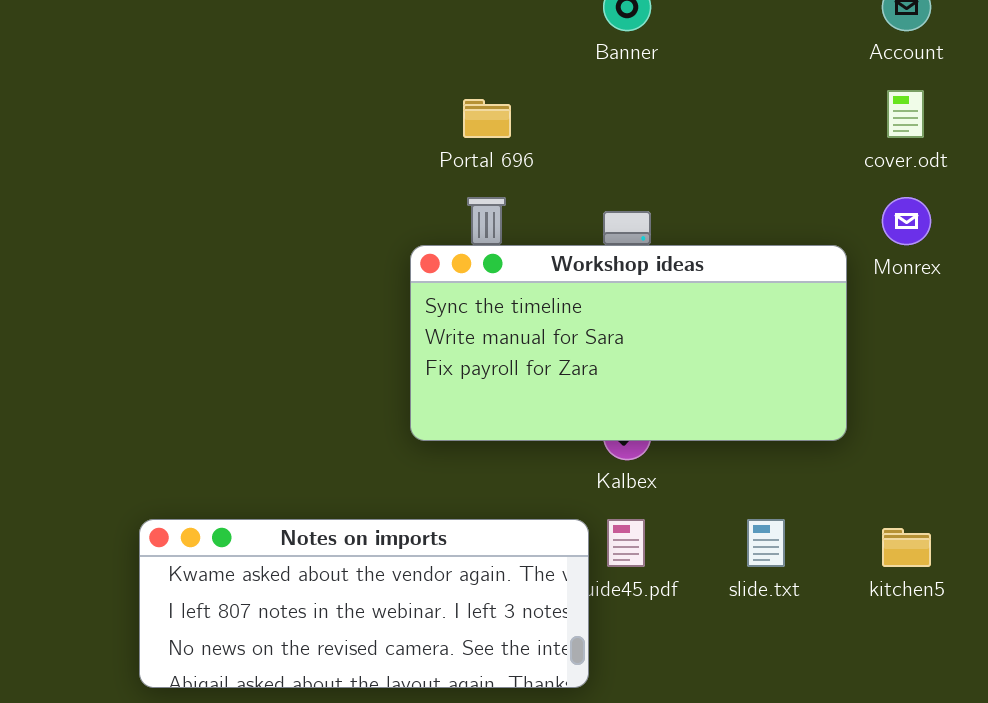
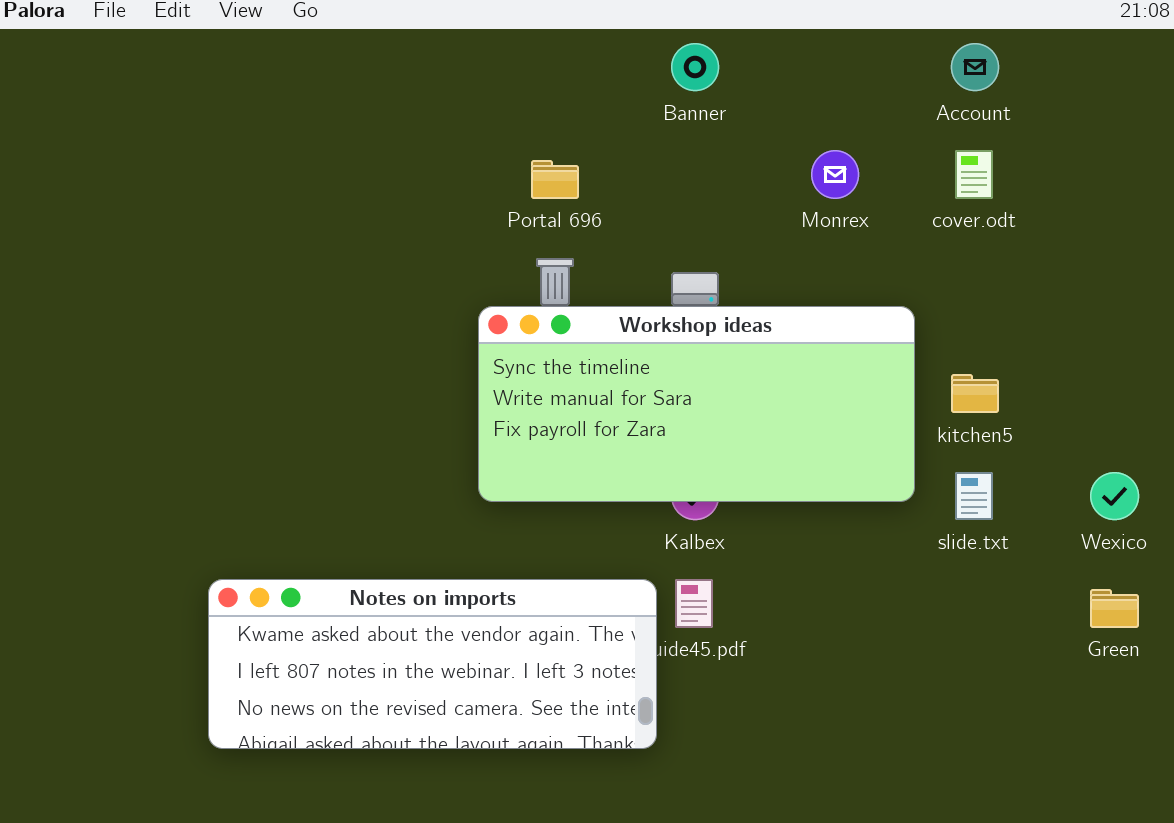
Monrex: [882,197,931,245] -> [811,150,859,199], moved
slide.txt: [747,519,785,567] -> [955,472,993,520], moved
kitchen5: [882,528,931,567] -> [951,374,999,413], moved

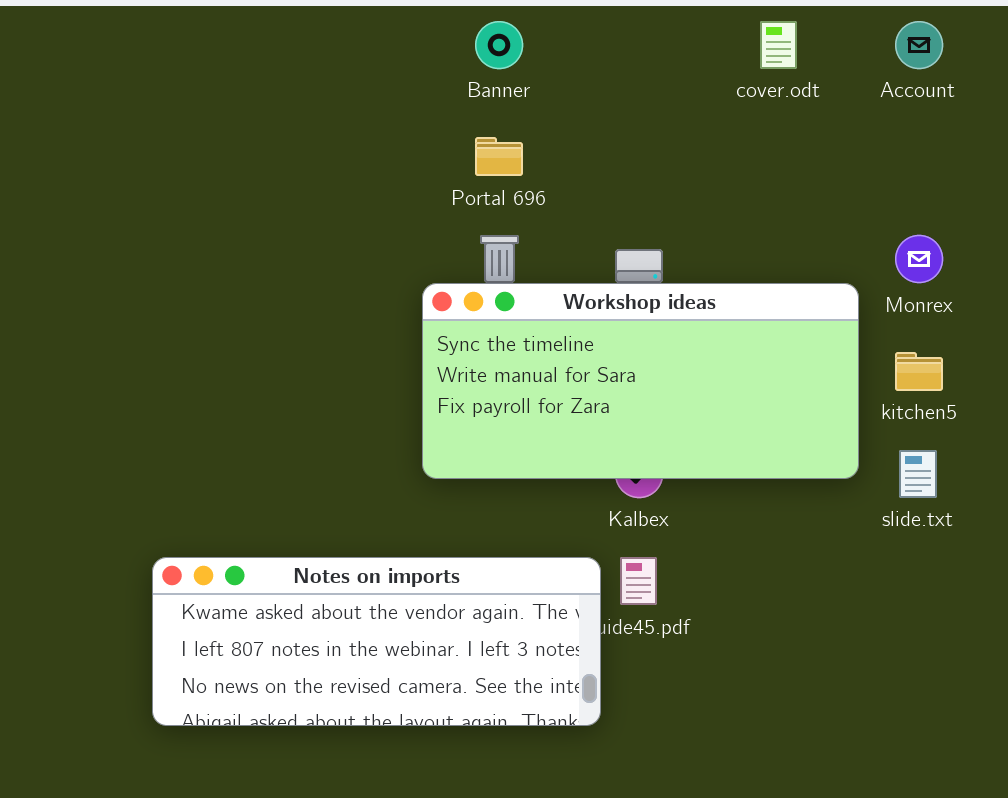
Banner: [671,43,719,91] -> [475,21,523,69], moved
Monrex: [811,150,859,199] -> [895,235,943,283], moved
cover.odt: [955,150,993,199] -> [760,21,797,69], moved

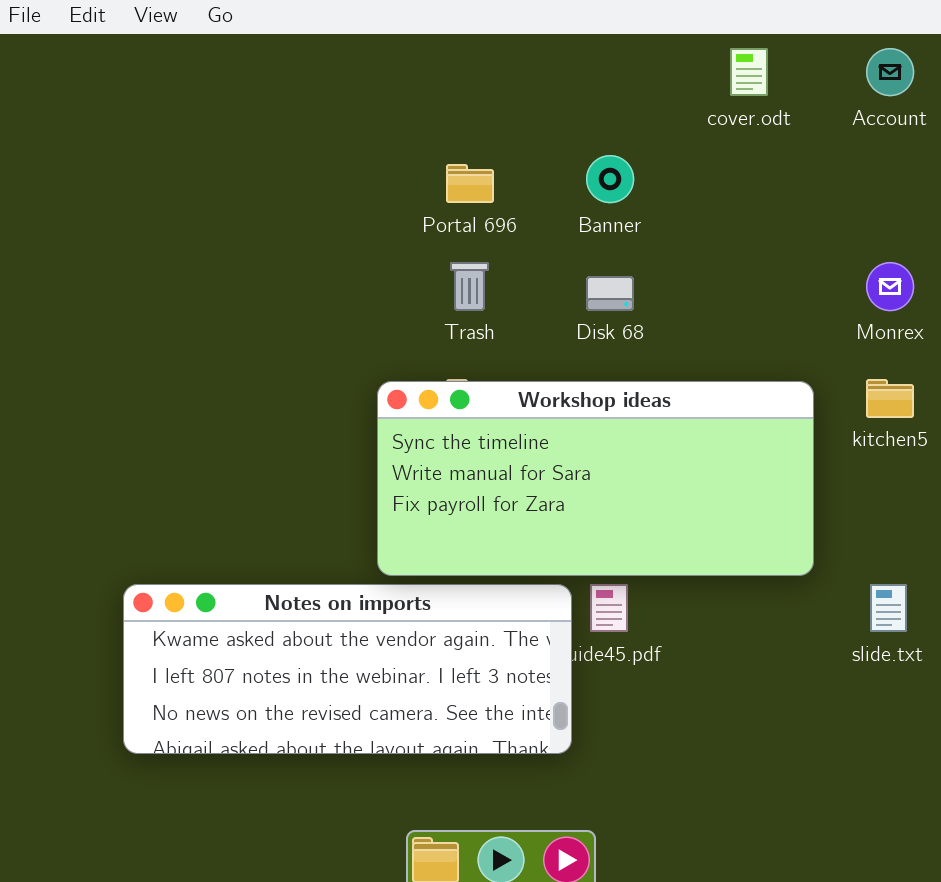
Banner: [475,21,523,69] -> [586,155,634,203], moved
Workshop ideas: [422,283,859,479] -> [377,381,814,576], moved
slide.txt: [899,450,937,498] -> [870,584,907,632], moved

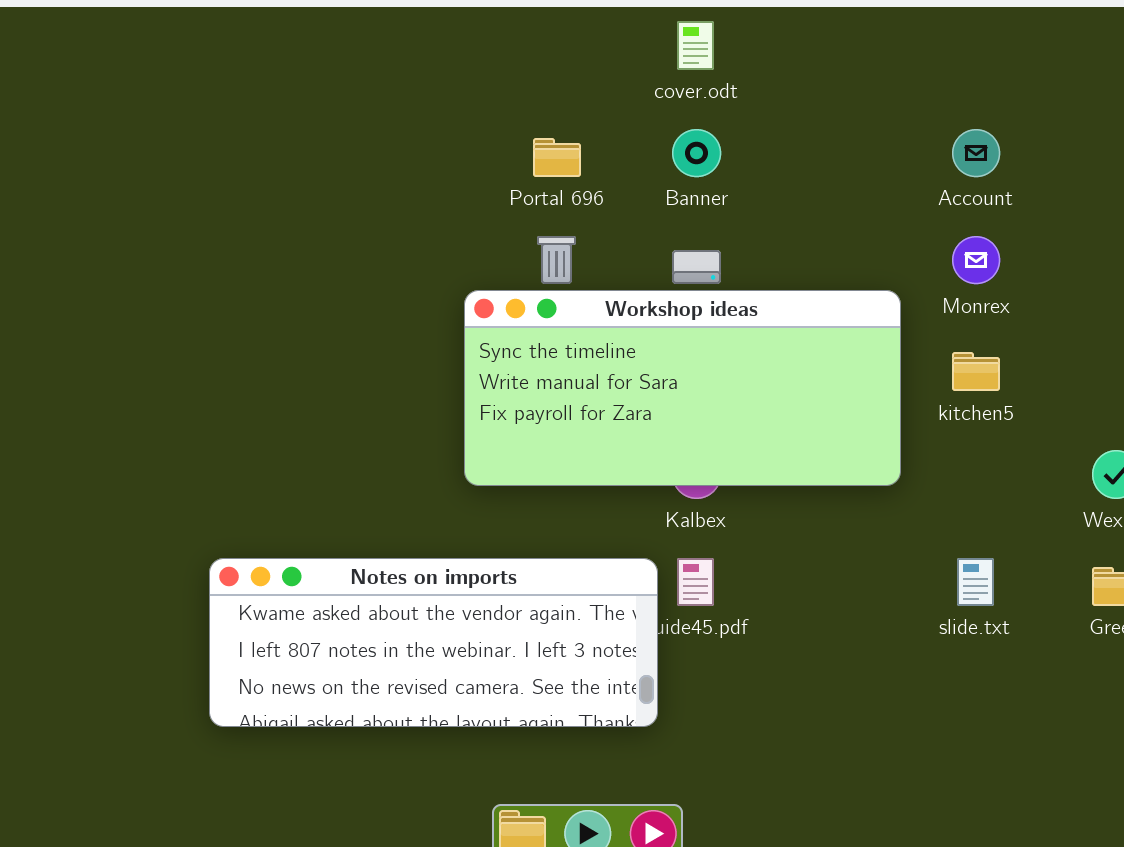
cover.odt: [730,48,768,96] -> [677,21,714,70], moved
Account: [866,48,914,96] -> [952,129,1000,177], moved
Workshop ideas: [377,381,814,576] -> [464,290,901,486], moved

